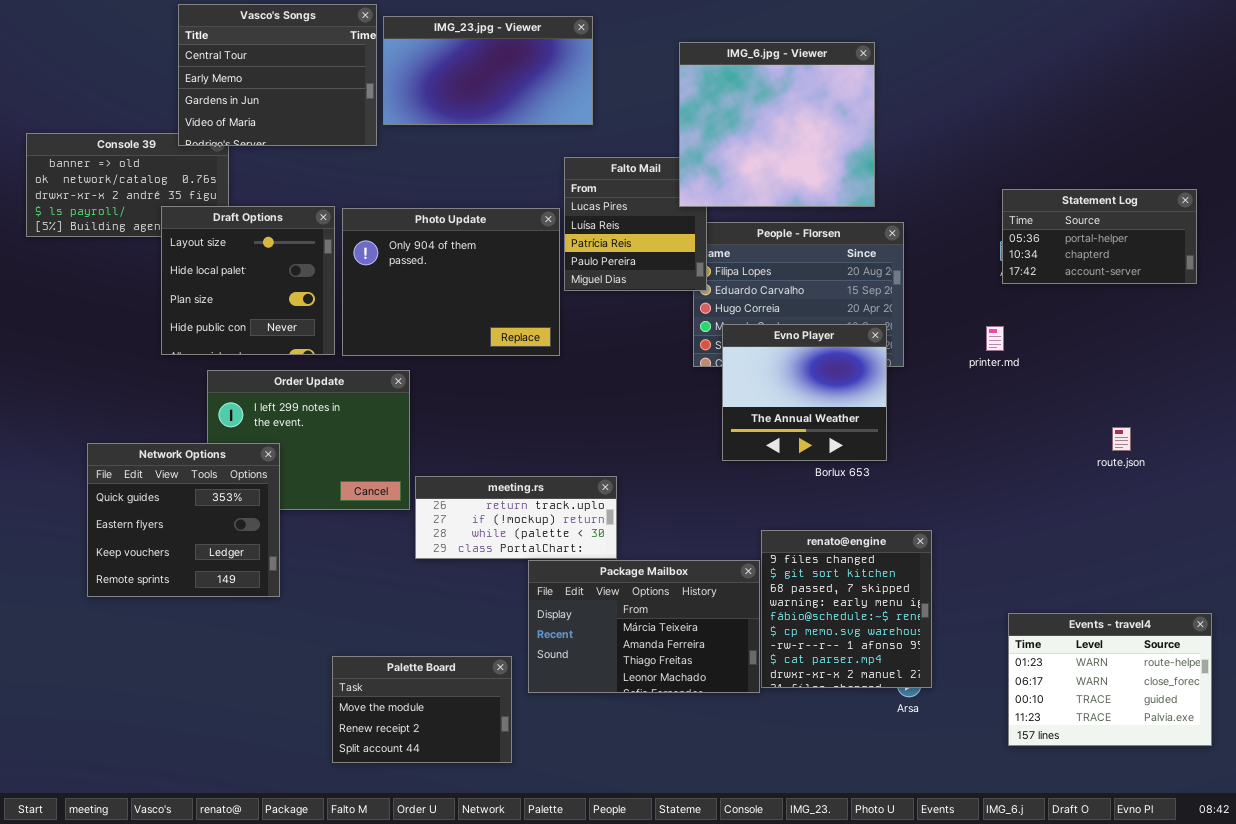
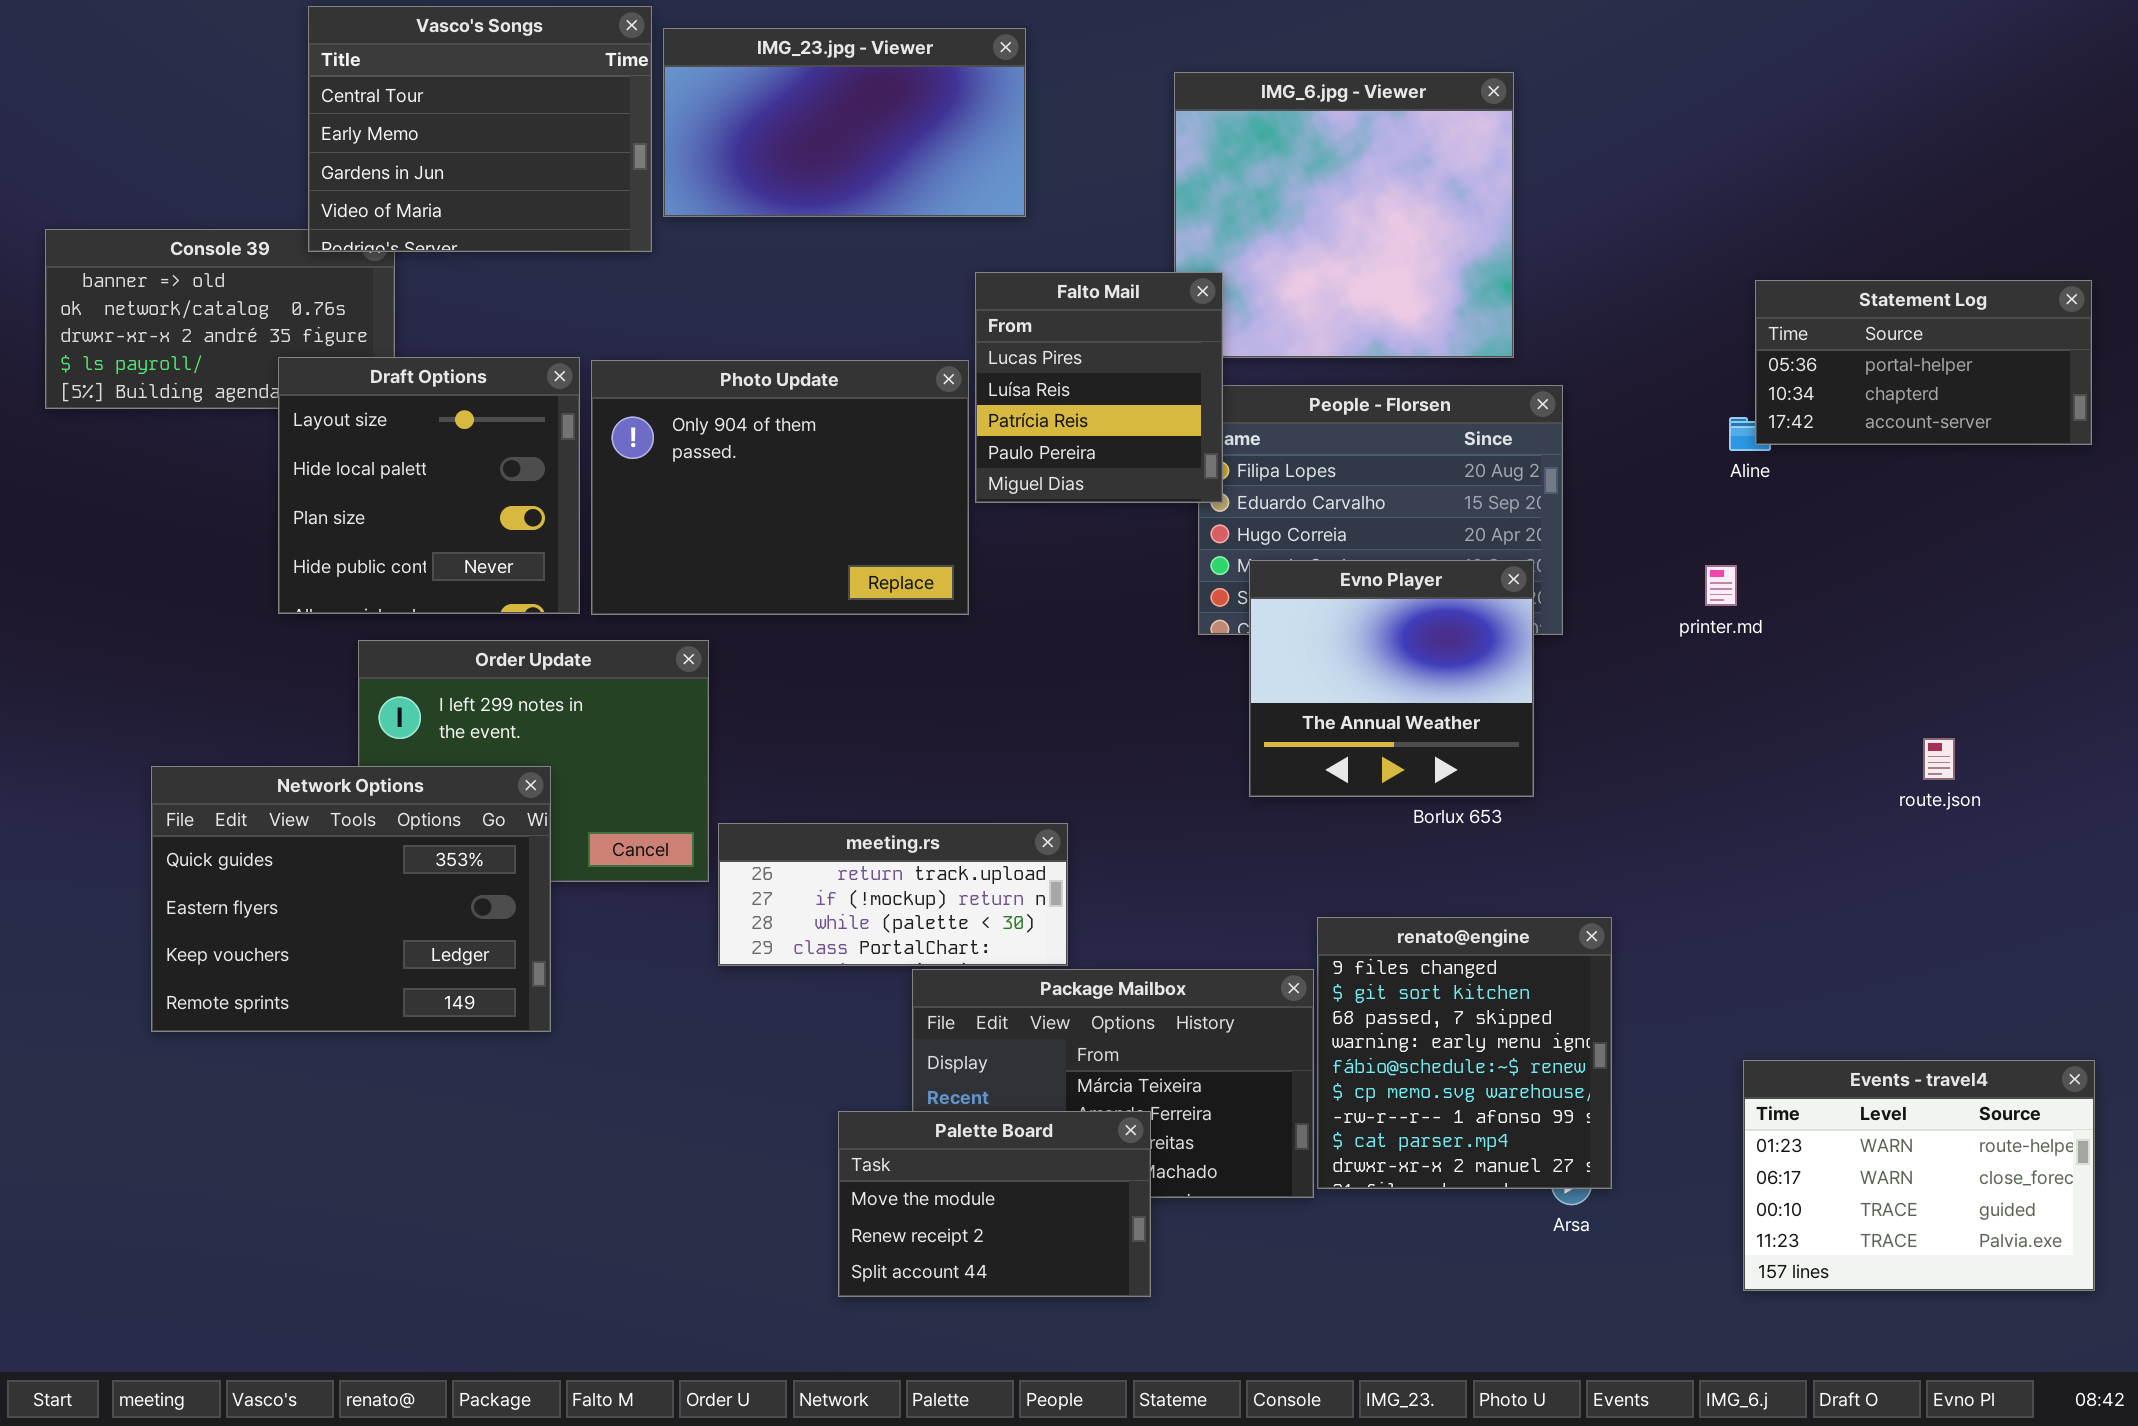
Falto Mail: [564,157,707,291] -> [975,272,1223,503], raised
Statement Log: [1002,189,1197,284] -> [1755,280,2092,445], moved
Network Options: [87,443,280,597] -> [151,766,551,1032], resized
Palette Board: [332,656,512,763] -> [838,1111,1151,1297], moved

